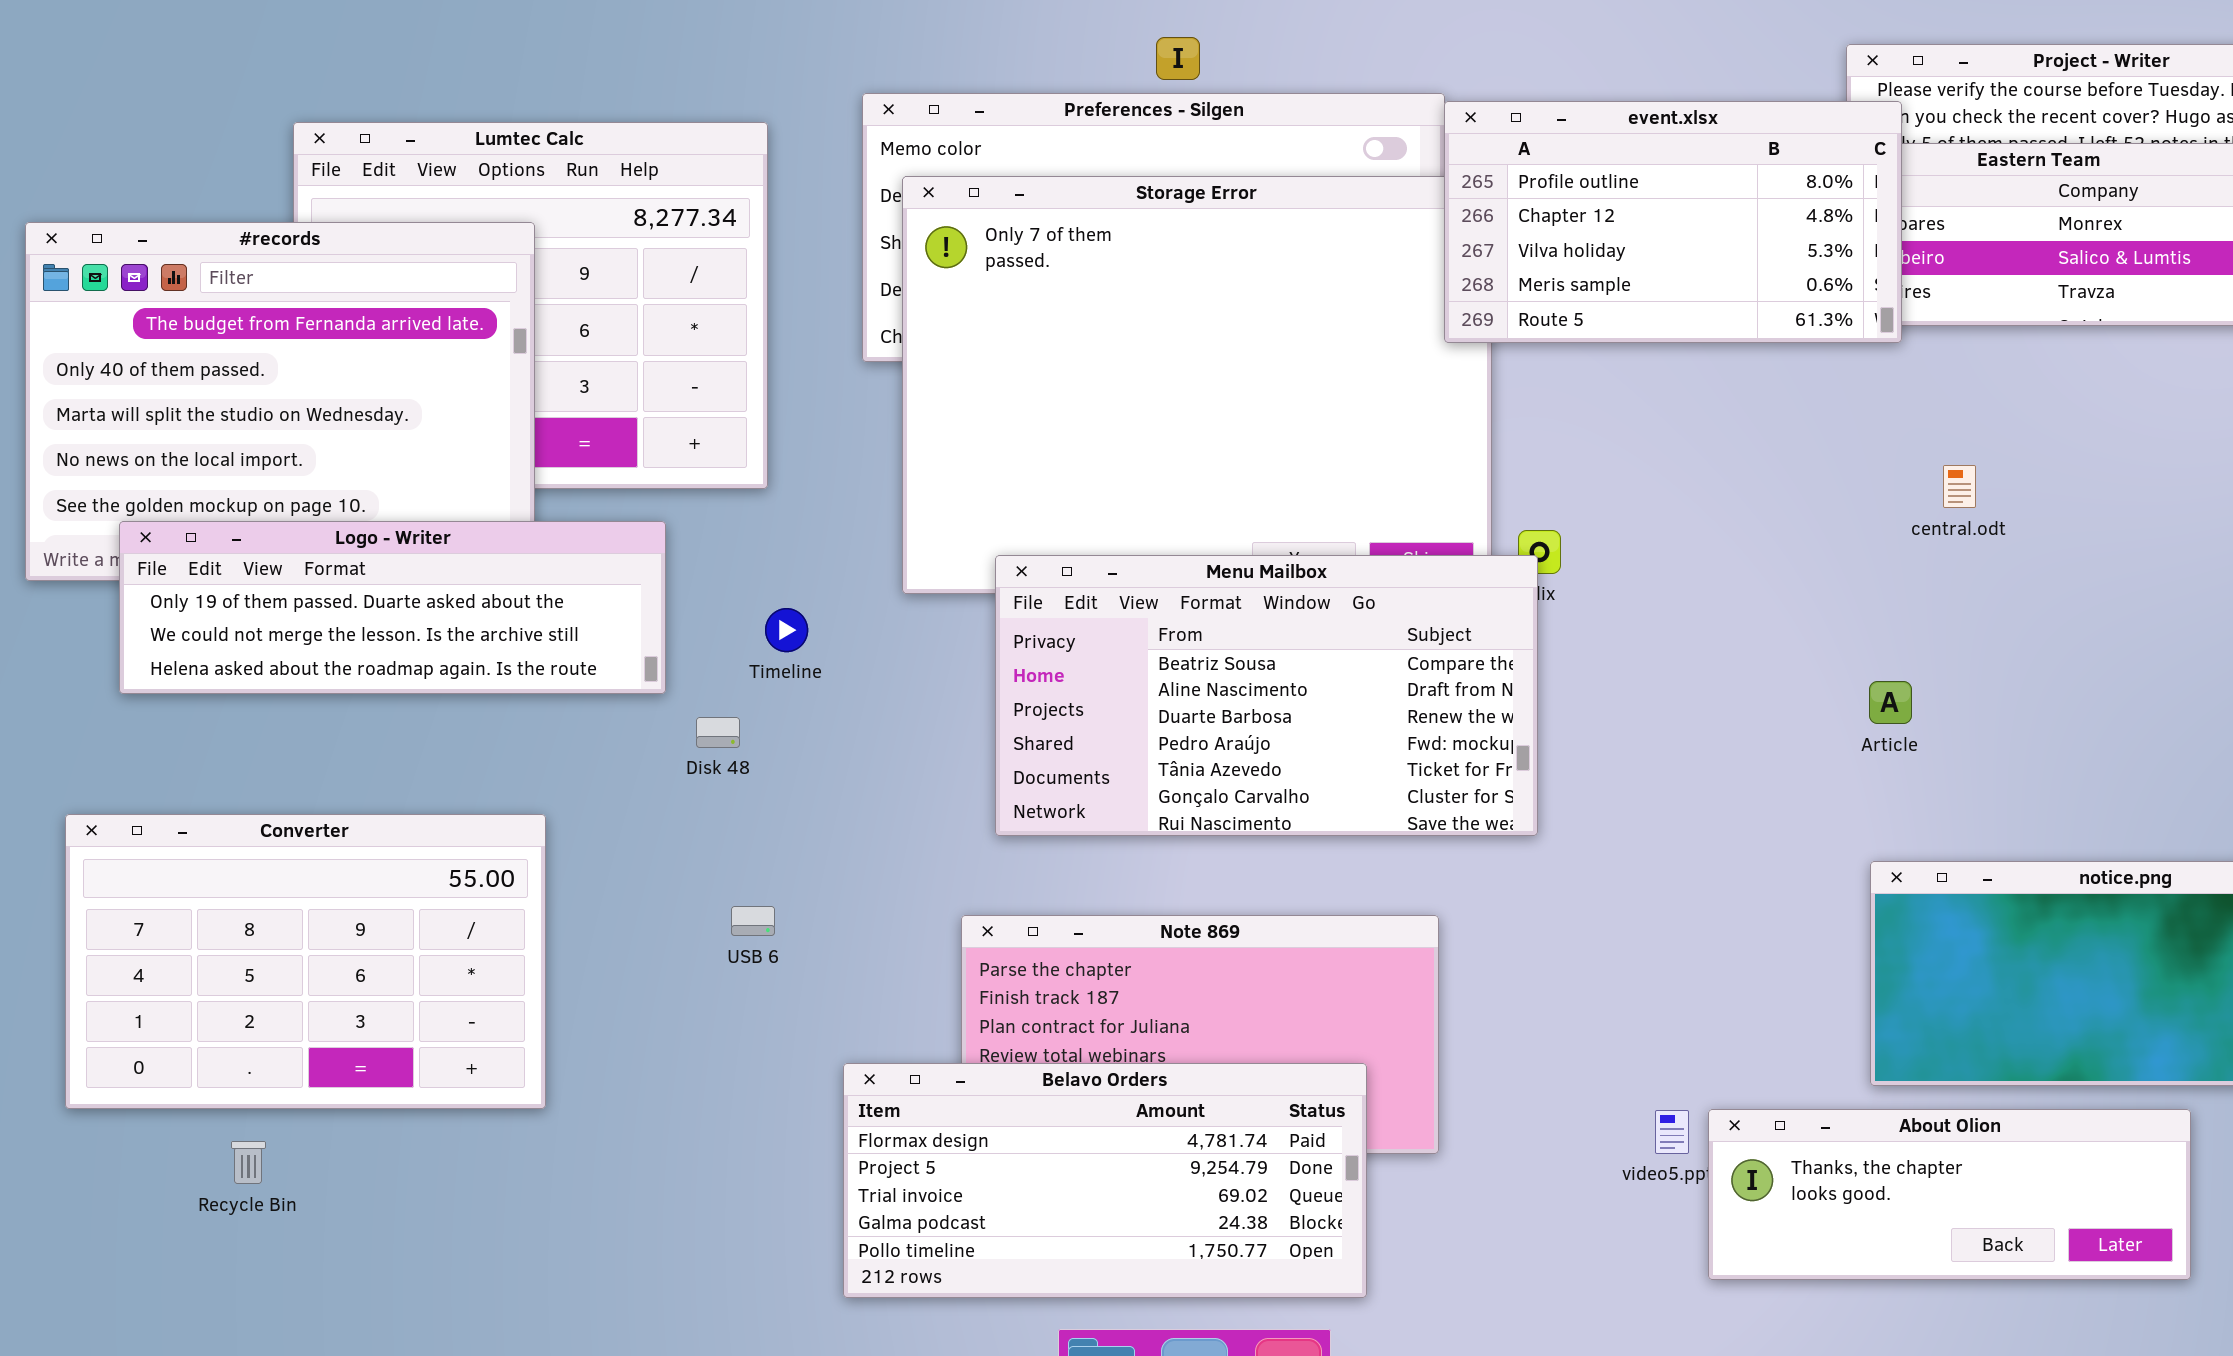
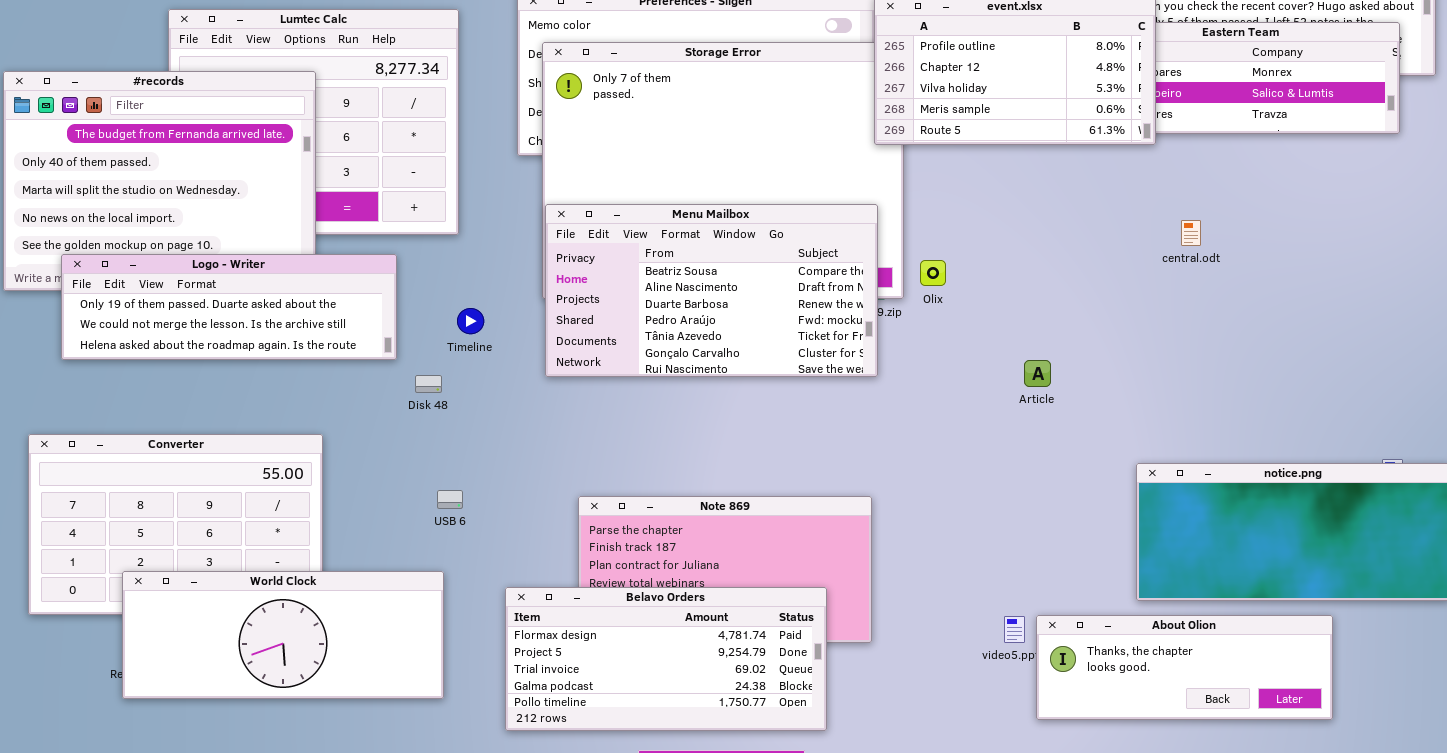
Menu Mailbox: [995,555,1538,836] -> [545,204,878,377], moved
Article: [1869,681,1912,724] -> [1024,360,1051,387], moved
World Clock: none -> [122,571,444,699], opened

